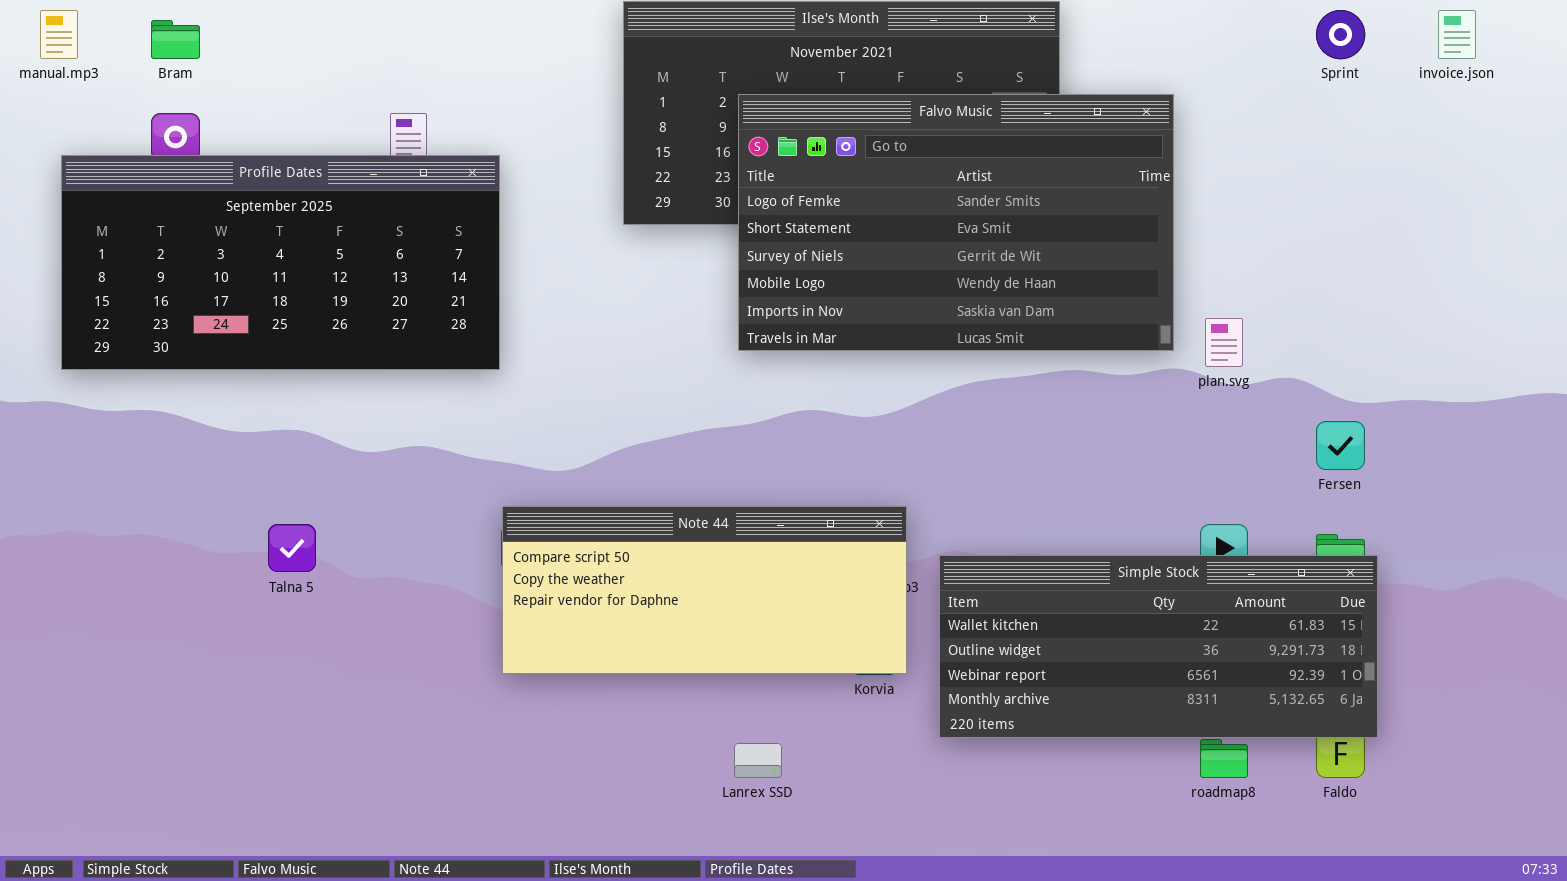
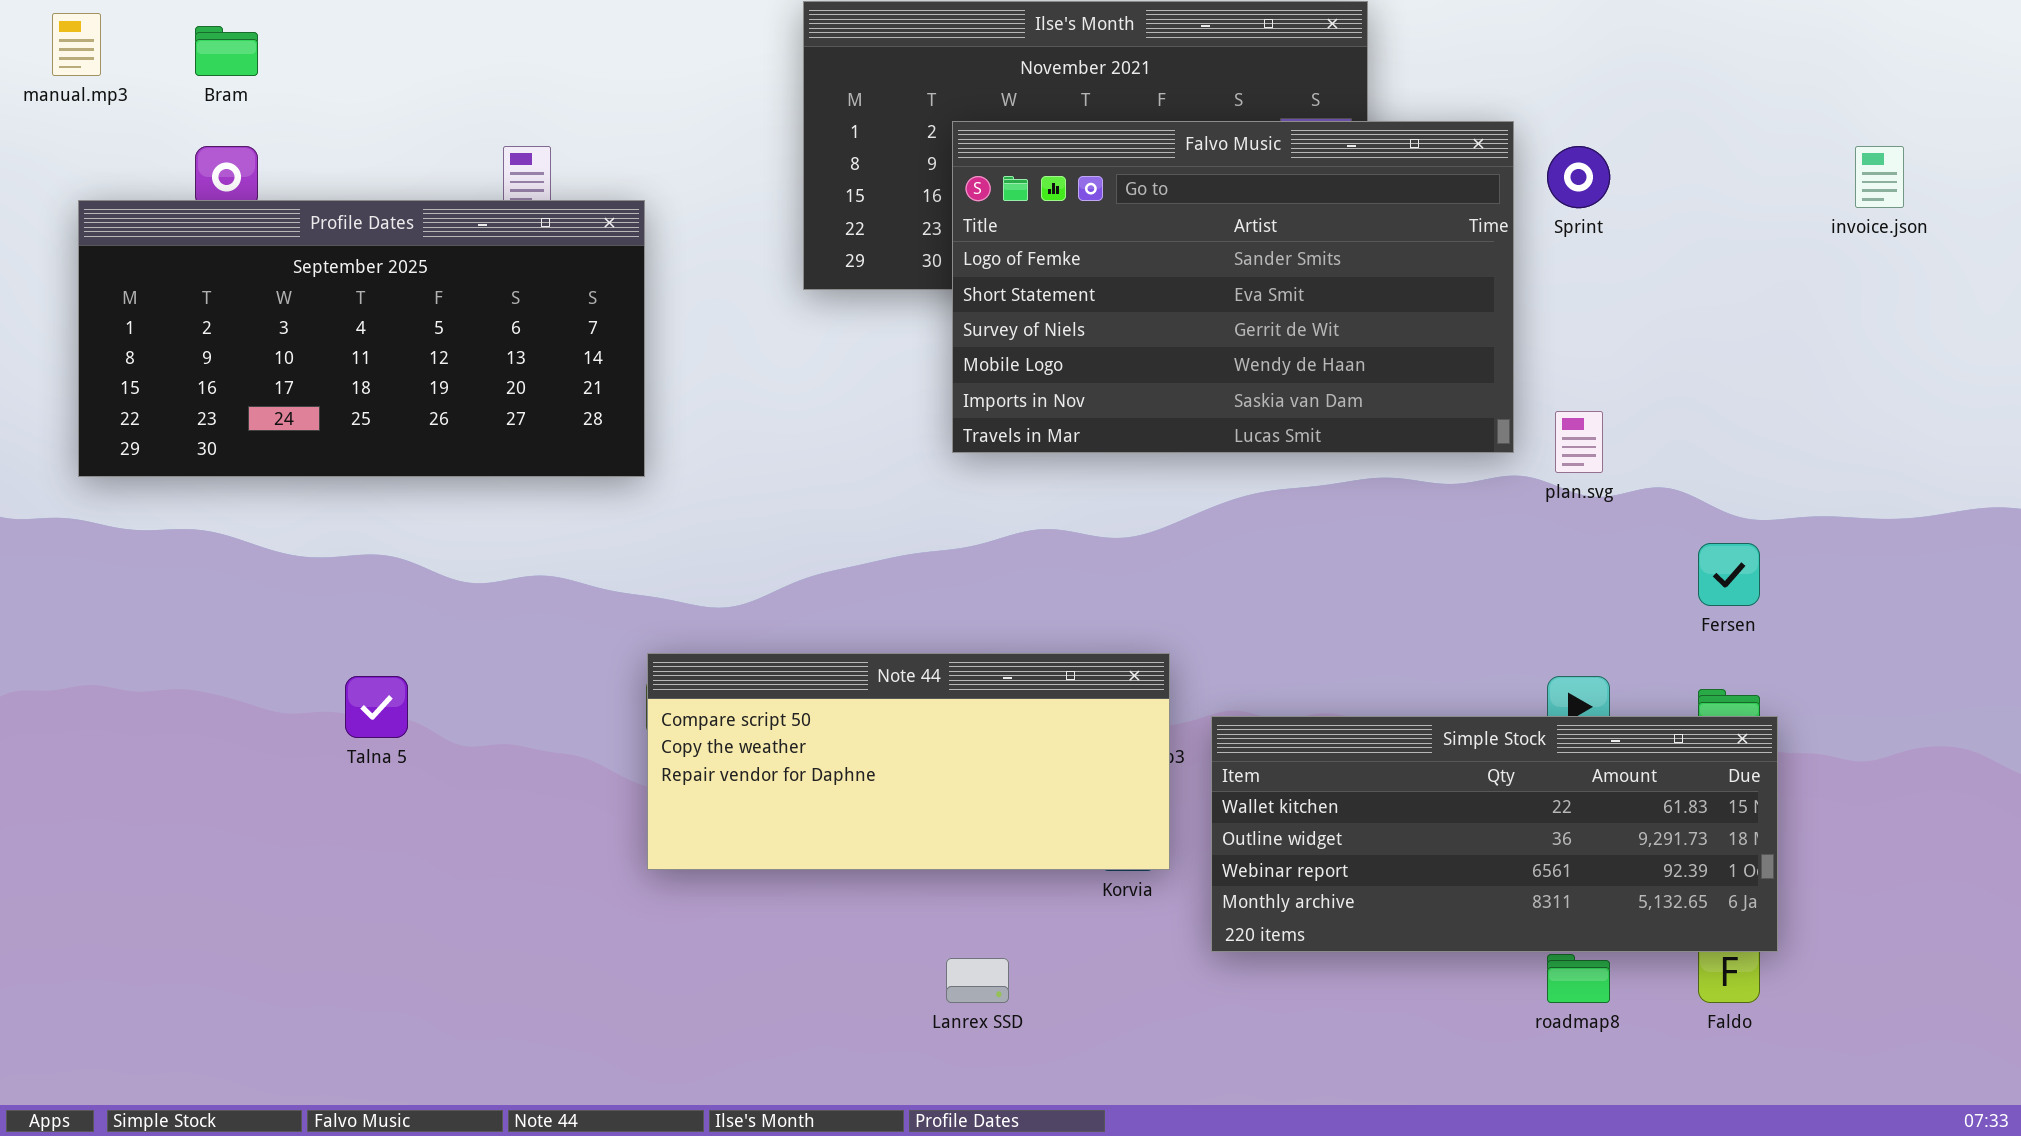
Sprint: [1316,10,1365,59] -> [1547,146,1610,208], moved
invoice.json: [1438,10,1476,59] -> [1855,146,1904,208], moved

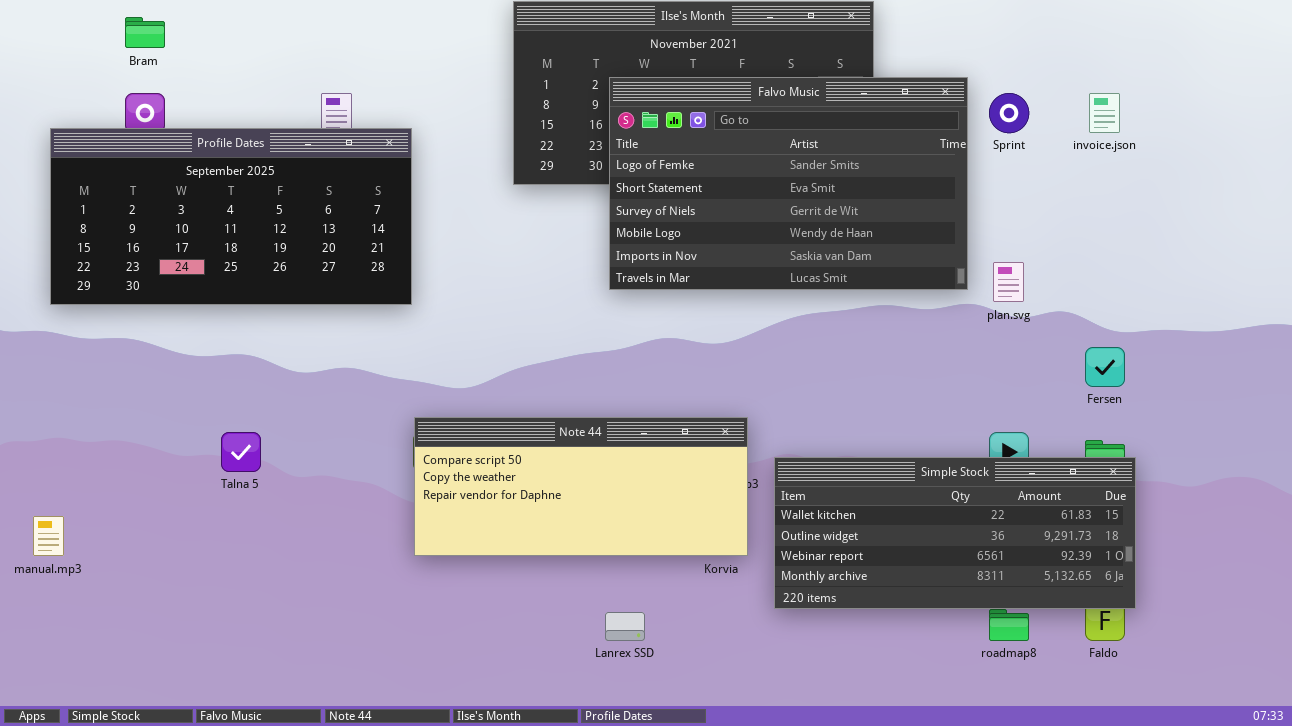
manual.mp3: [52,13,101,76] -> [33,516,64,556], moved
invoice.json: [1855,146,1904,208] -> [1089,93,1120,133], moved

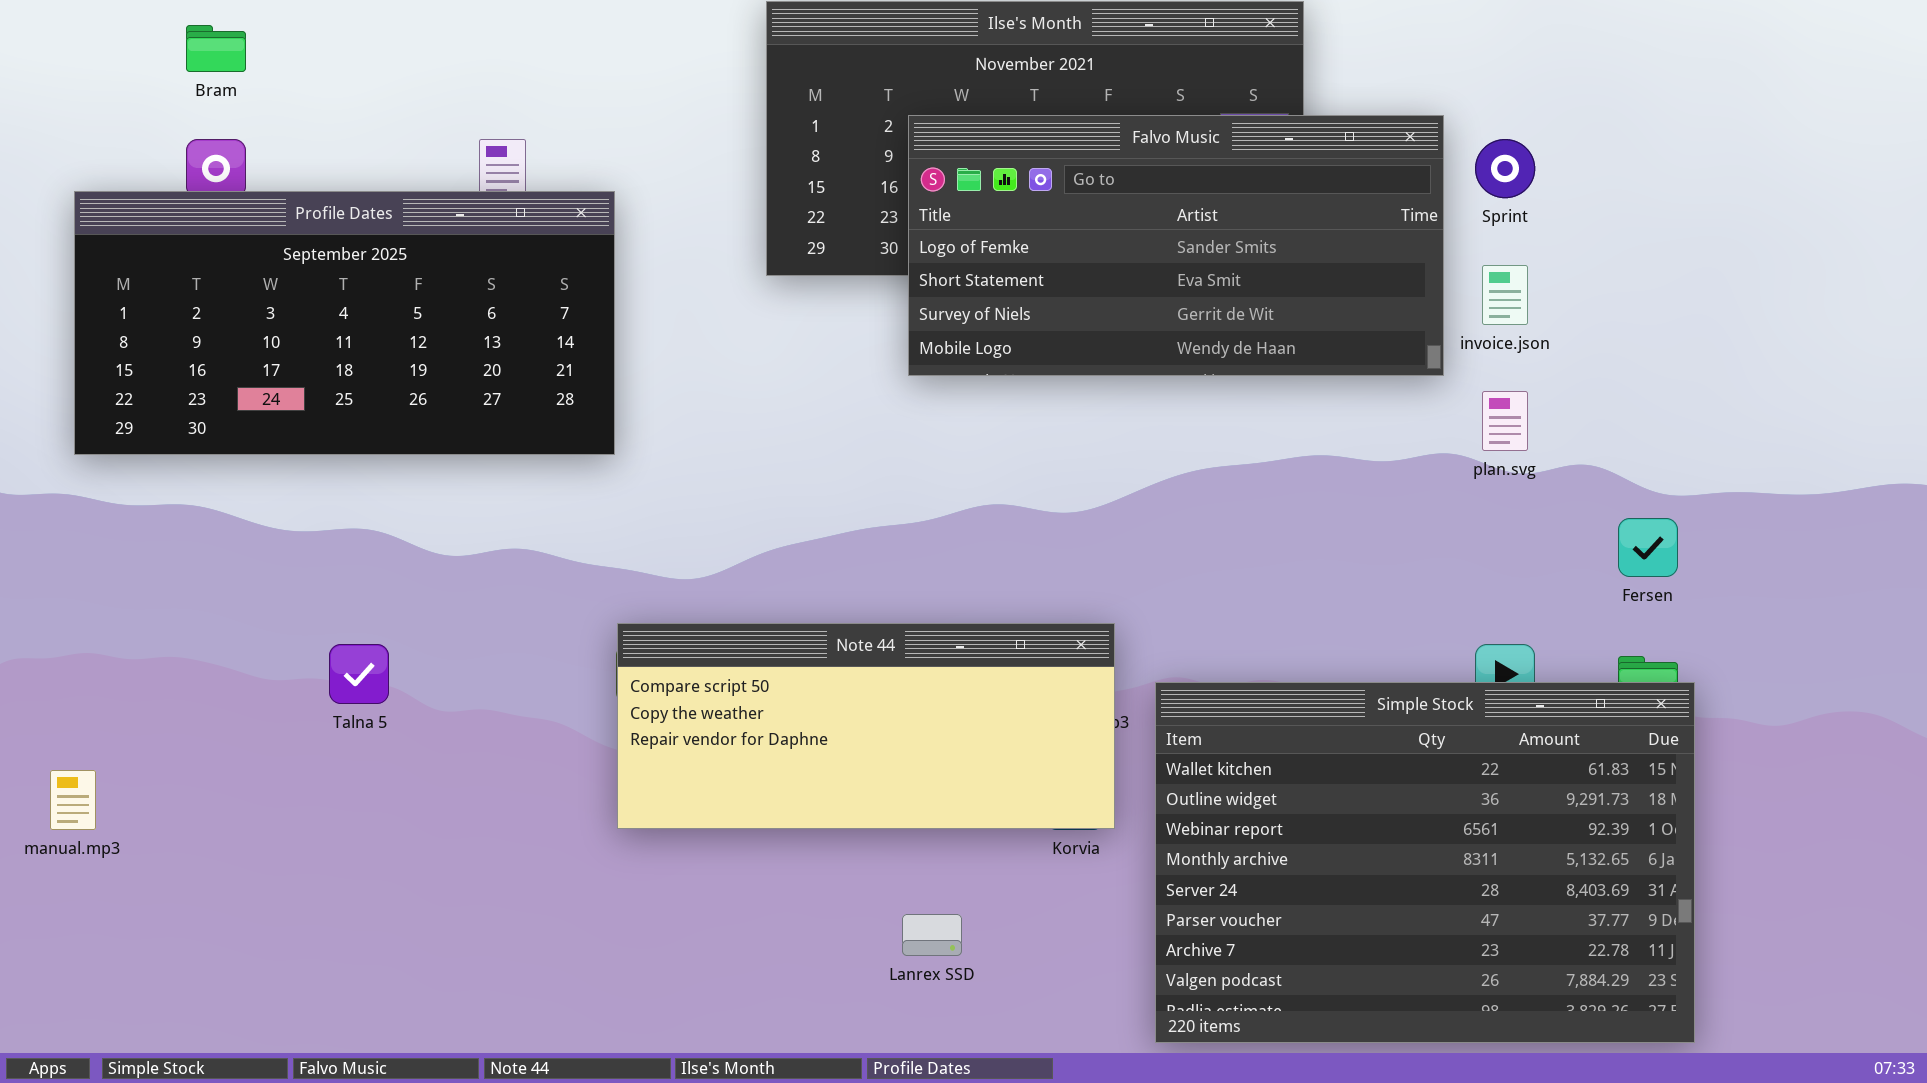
Falvo Music: [609,77,968,290] -> [908,115,1444,376], resized
invoice.json: [1089,93,1120,133] -> [1482,265,1528,325], moved
Simple Stock: [774,457,1136,609] -> [1155,682,1695,1043], resized

